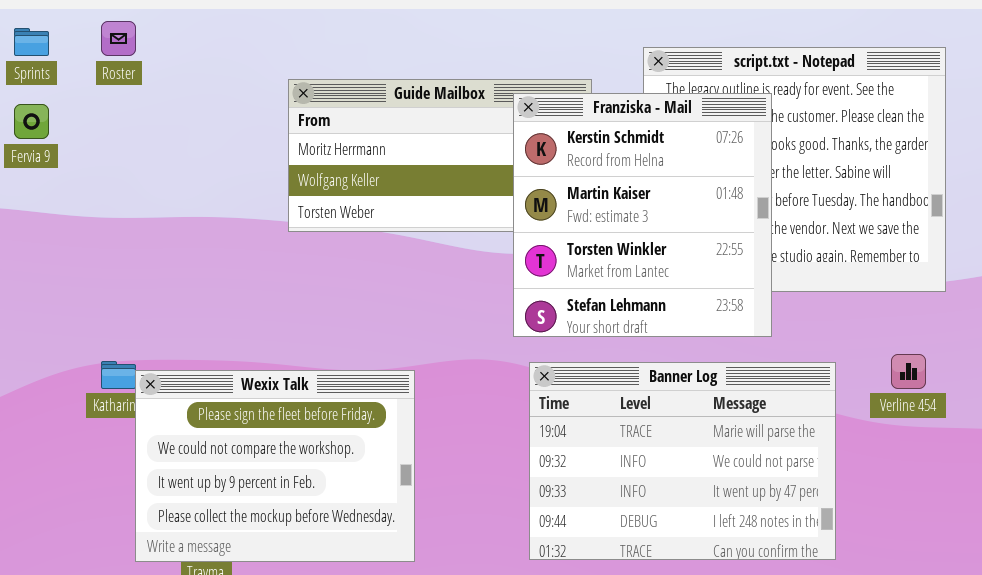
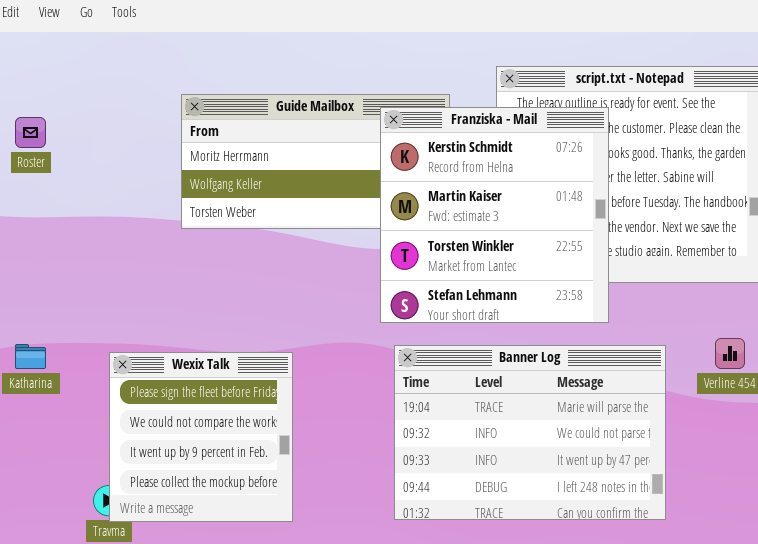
Roster: [101,21,136,56] -> [15,117,46,148], moved
Wexix Talk: [135,370,415,562] -> [109,352,293,522], resized

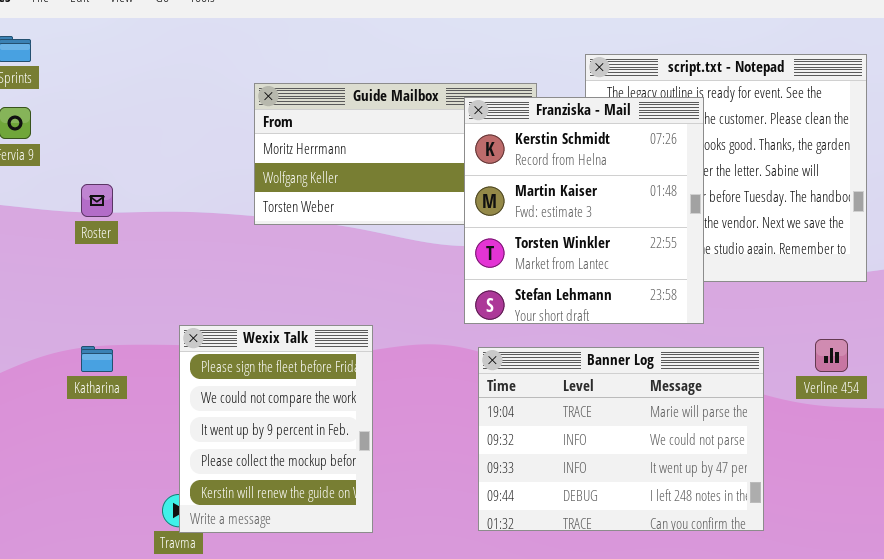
Roster: [15,117,46,148] -> [81,184,113,217], moved
Wexix Talk: [109,352,293,522] -> [179,325,373,533], resized

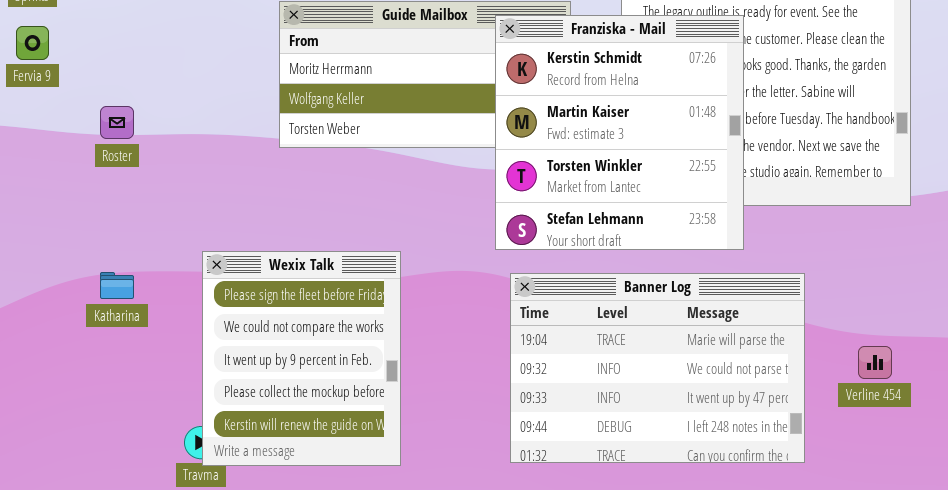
Verline 454: [815,339,848,372] -> [858,346,892,379], moved

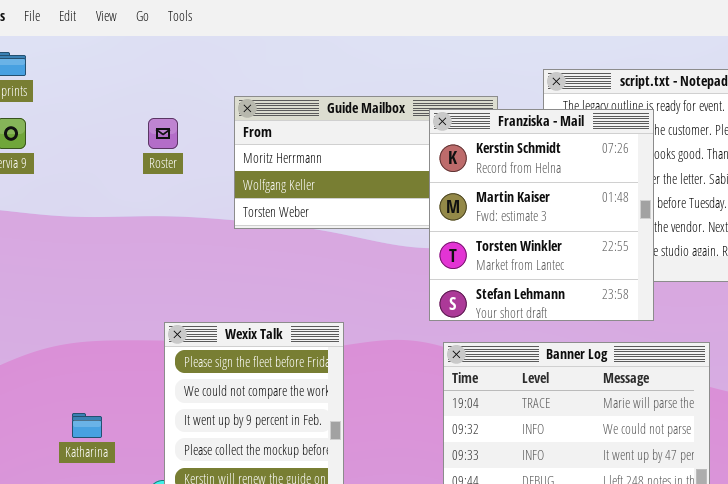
Roster: [100,106,134,139] -> [148,118,178,149], moved
Katharina: [100,272,134,299] -> [72,413,102,438], moved

